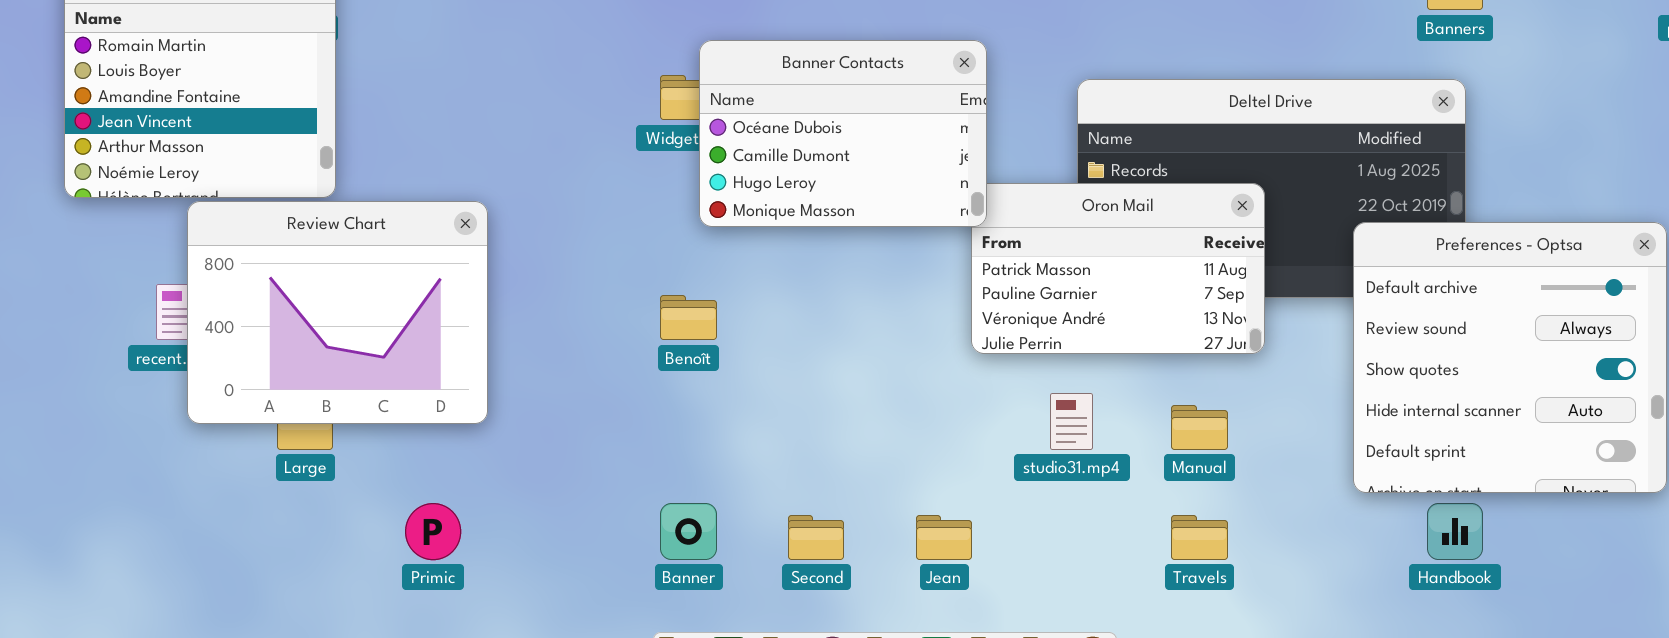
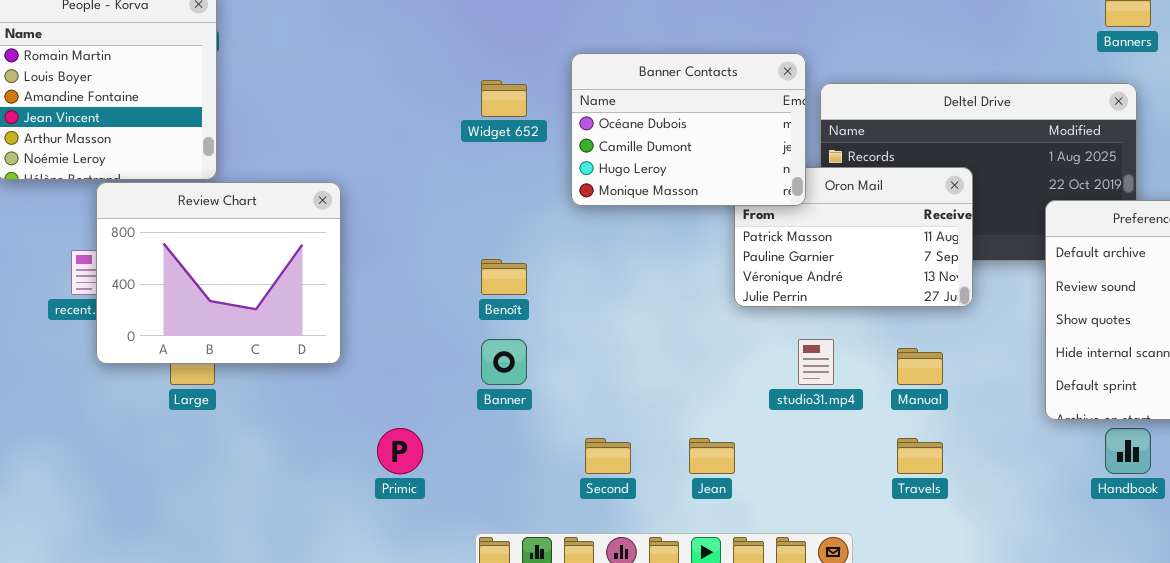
Banner Contacts: [699,40,987,227] -> [571,53,806,206], moved
Primic: [405,503,461,560] -> [377,428,423,474], moved
Banner: [660,503,717,560] -> [481,339,527,385], moved

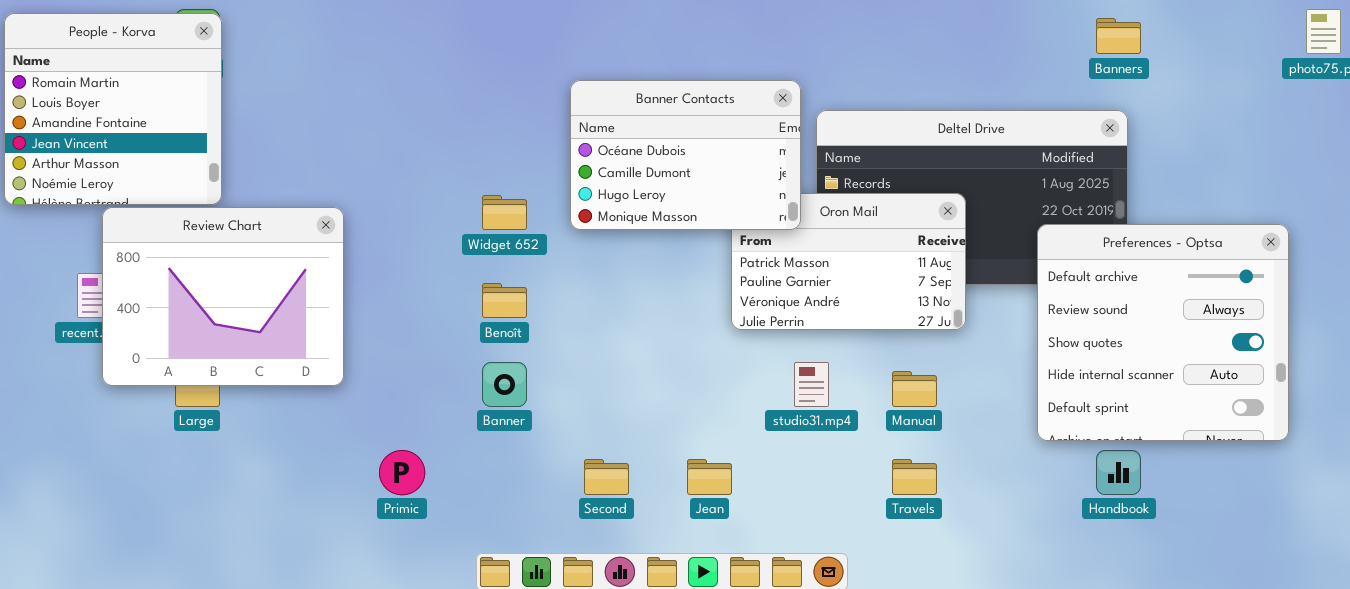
Widget 652: [481,80,527,117] -> [482,195,527,230], moved

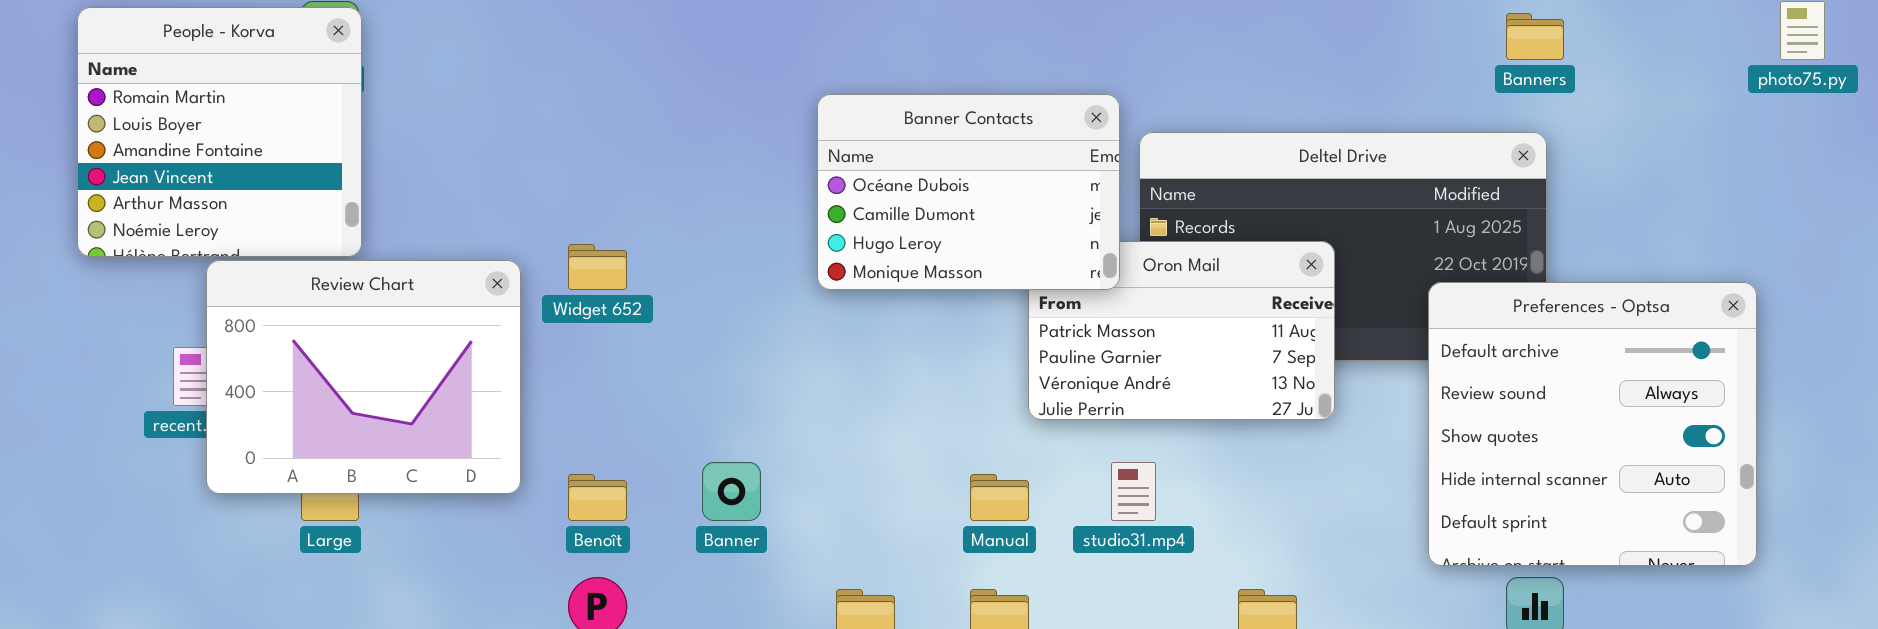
Widget 652: [482,195,527,230] -> [568,244,627,290], moved
Benoît: [482,283,527,318] -> [568,474,627,521], moved
Manual: [892,371,937,407] -> [970,474,1029,521], moved

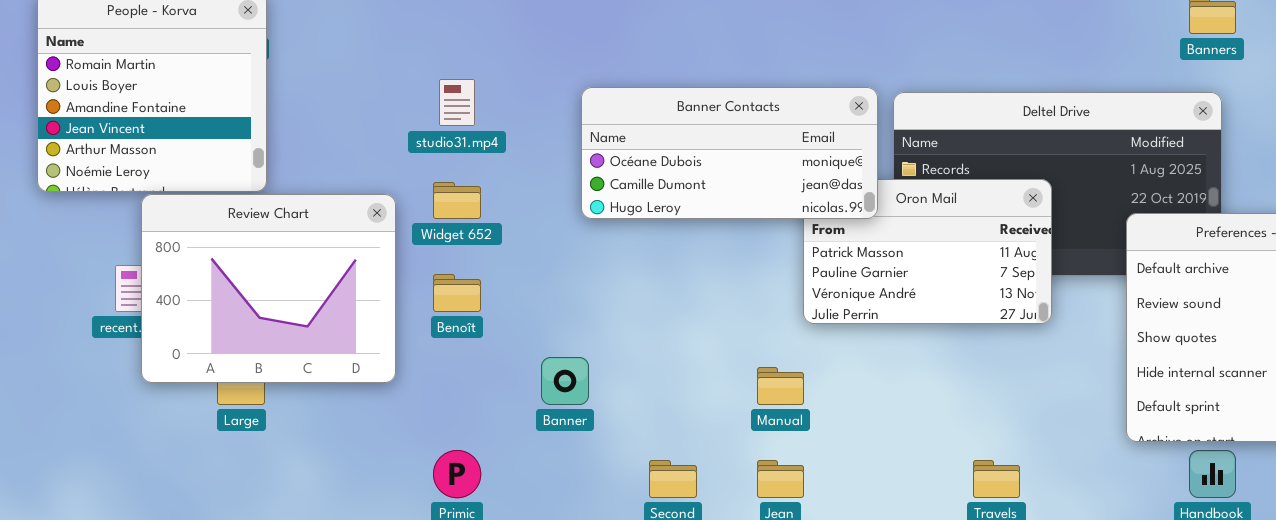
Banner Contacts: [817,94,1120,290] -> [581,87,878,219], resized
studio31.mp4: [1111,462,1156,521] -> [439,79,475,126], moved
Benoît: [568,474,627,521] -> [433,274,481,312], moved

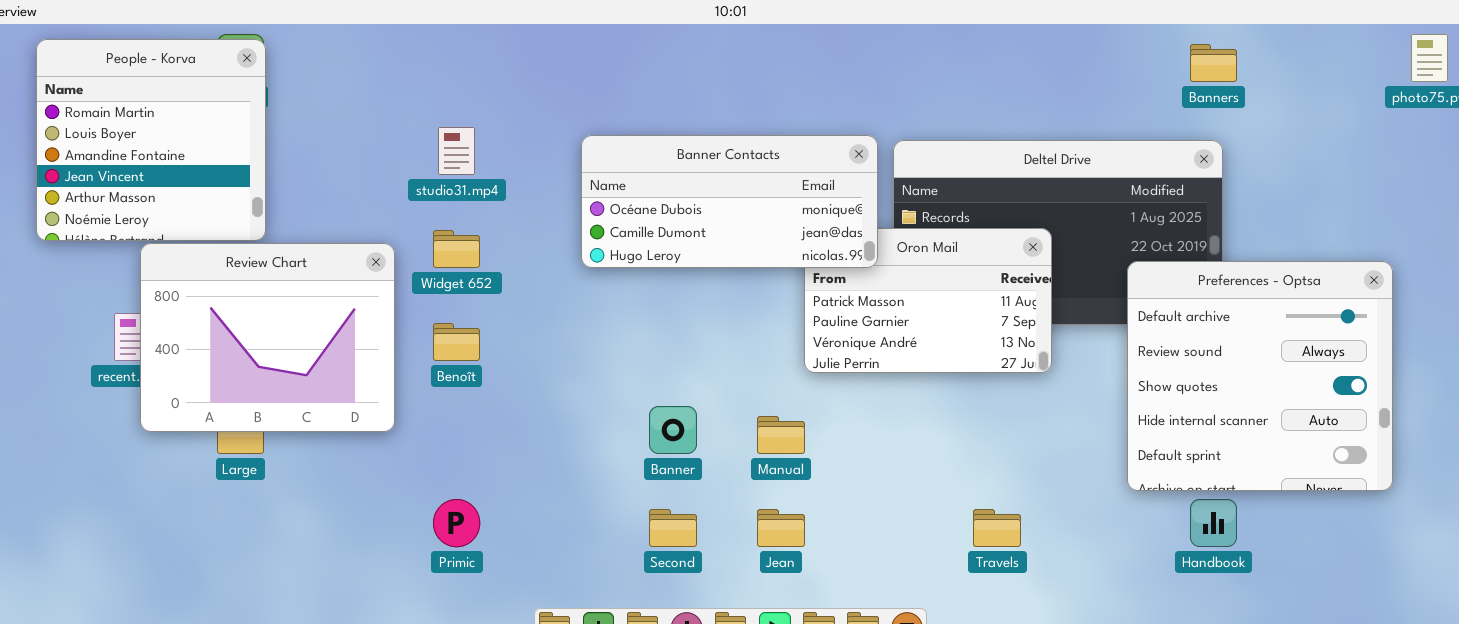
Banner: [541,357,589,405] -> [649,406,697,454], moved

